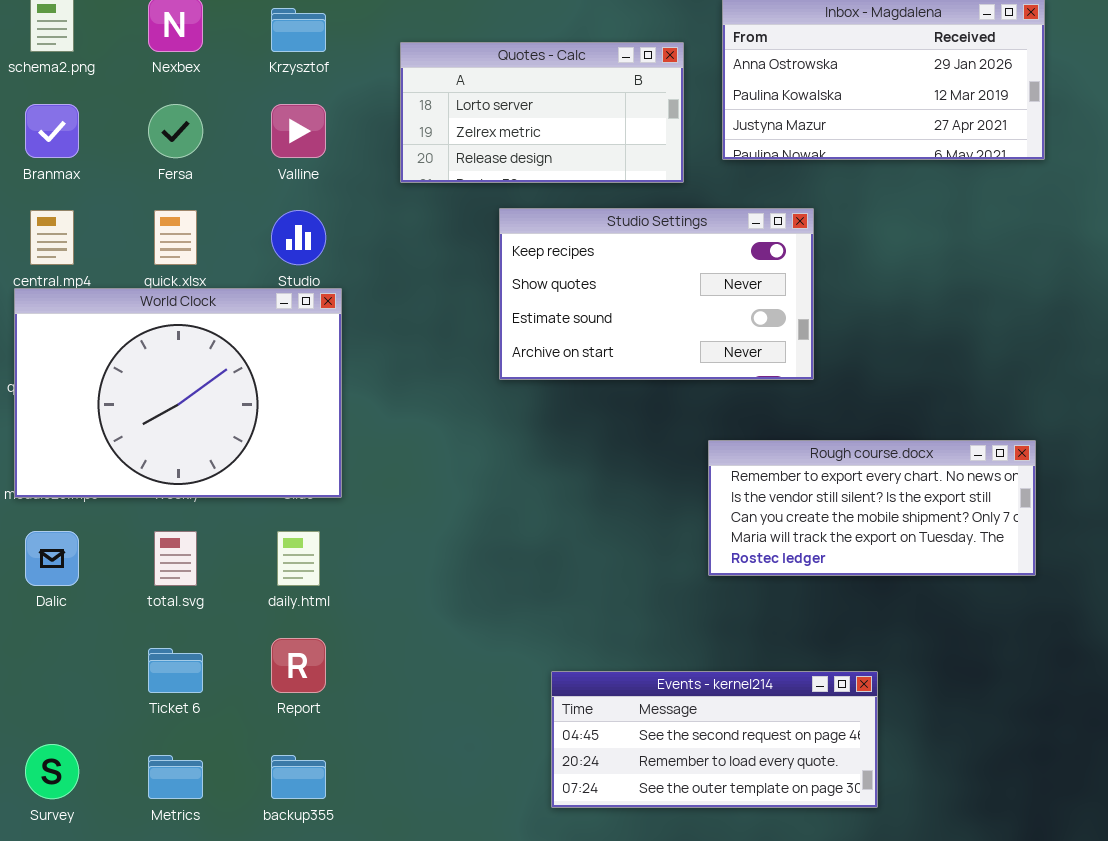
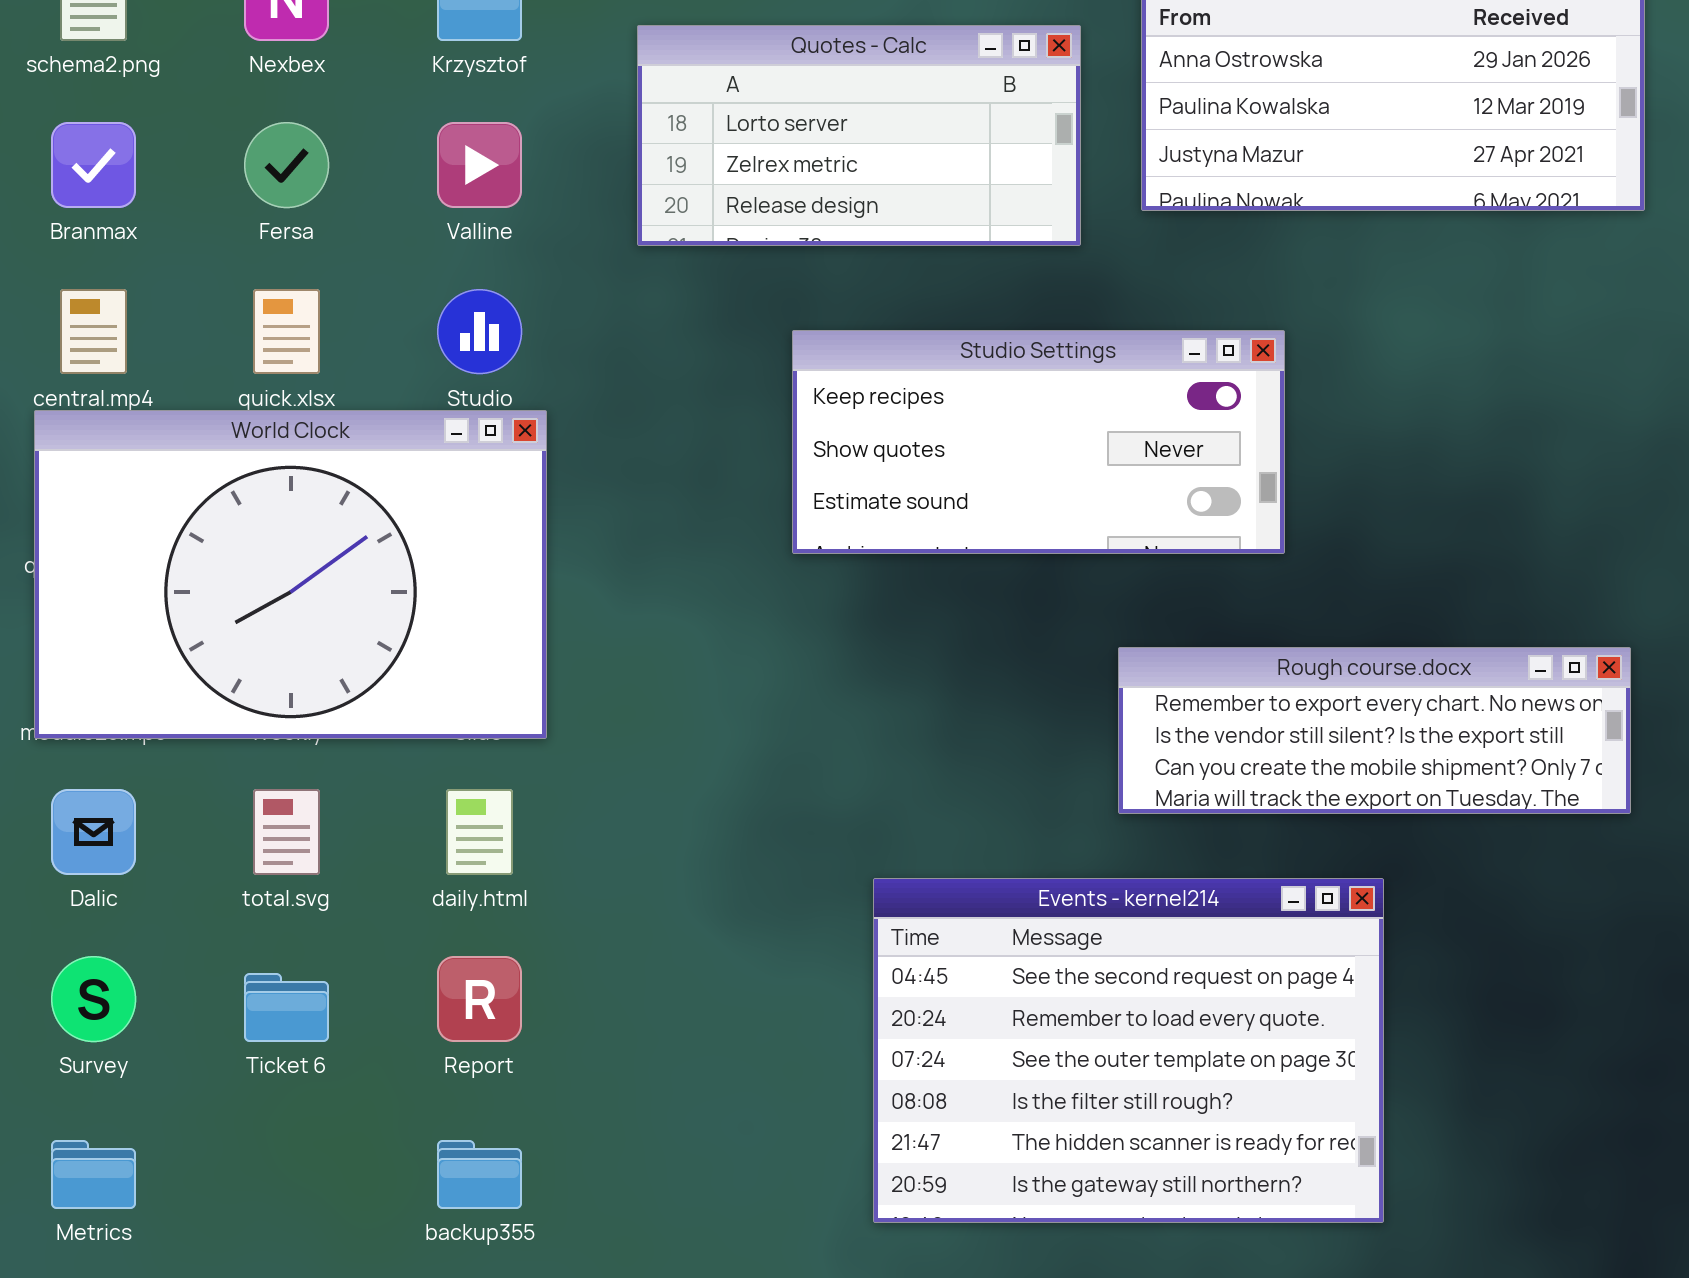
Studio Settings: [499,208,814,380] -> [792,330,1285,554], resized
Rough course.docx: [708,440,1036,576] -> [1118,647,1631,814], resized
Events - kernel214: [551,671,878,808] -> [873,878,1384,1223], resized
Survey: [25,744,79,799] -> [51,956,136,1042], moved
Metrics: [148,755,203,799] -> [51,1140,136,1209], moved

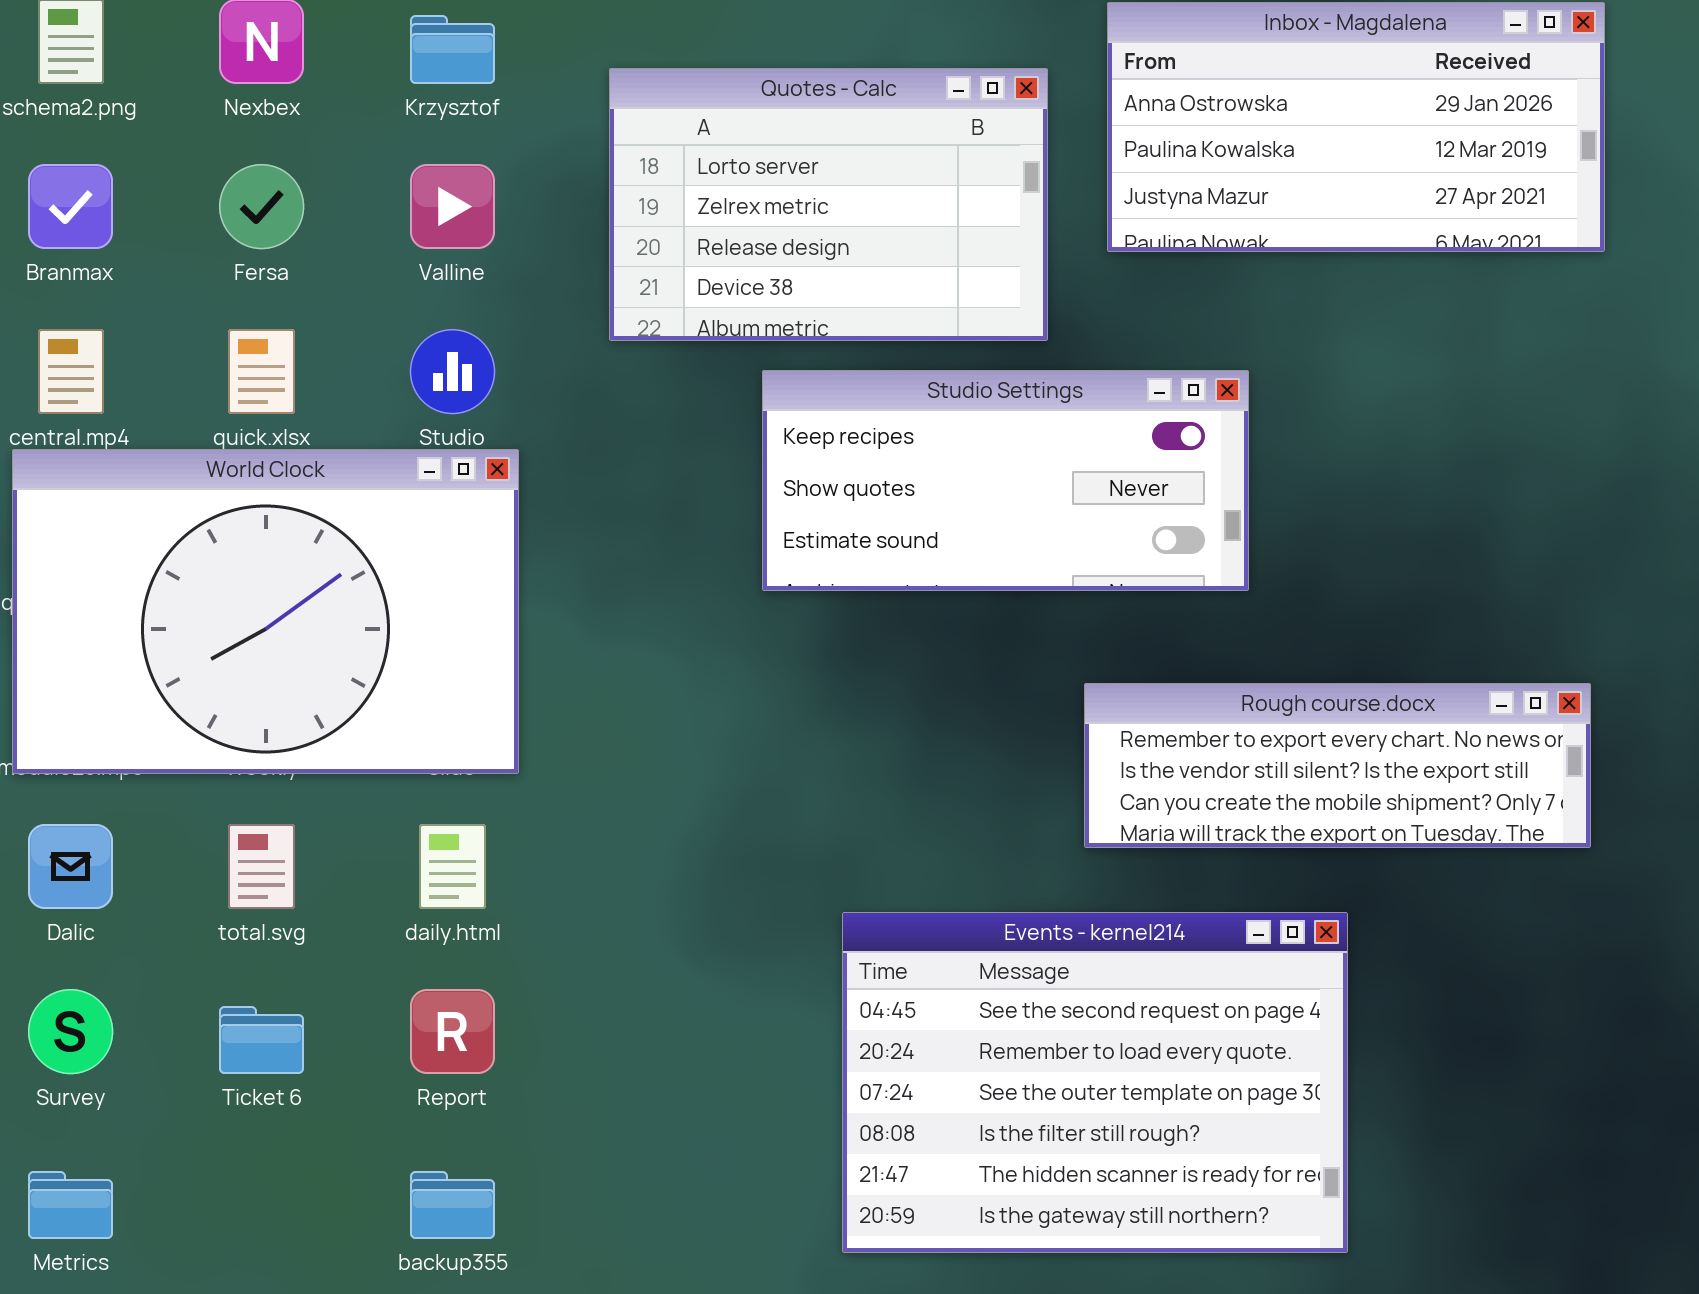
Quotes - Calc: [637,25,1081,246] -> [609,68,1048,341], resized

